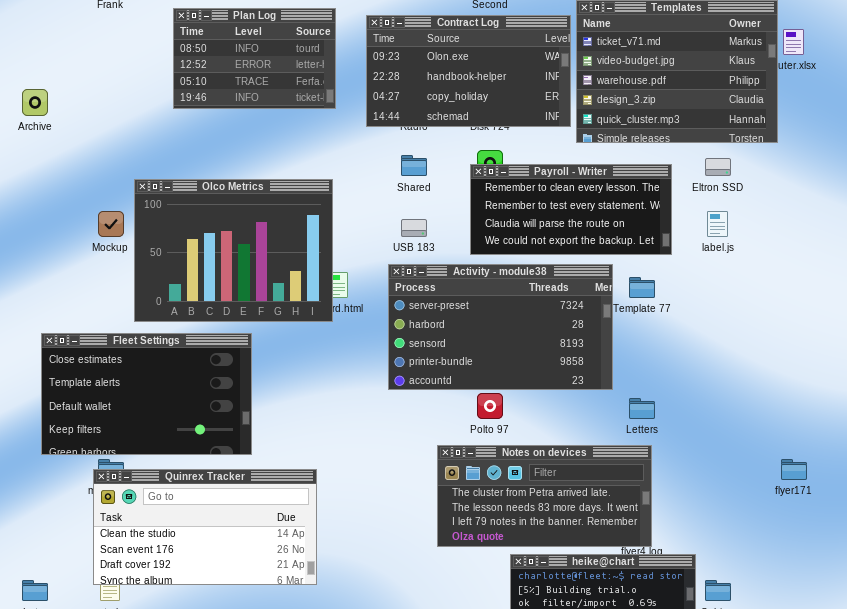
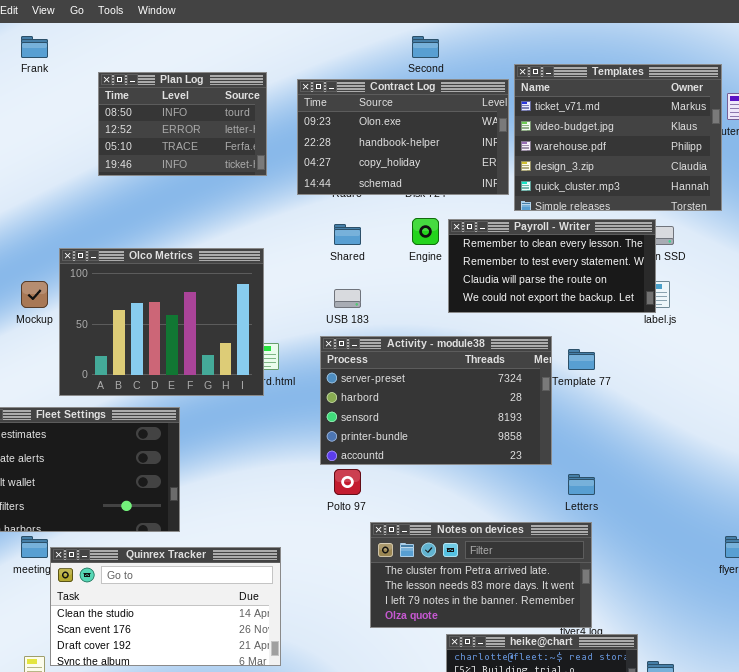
Payroll - Writer: [470,164,672,255] -> [448,219,656,313], moved
Polto 97: [477,393,503,419] -> [334,469,361,495], moved
Quinrex Tracker: [93,469,317,585] -> [50,547,281,666], moved

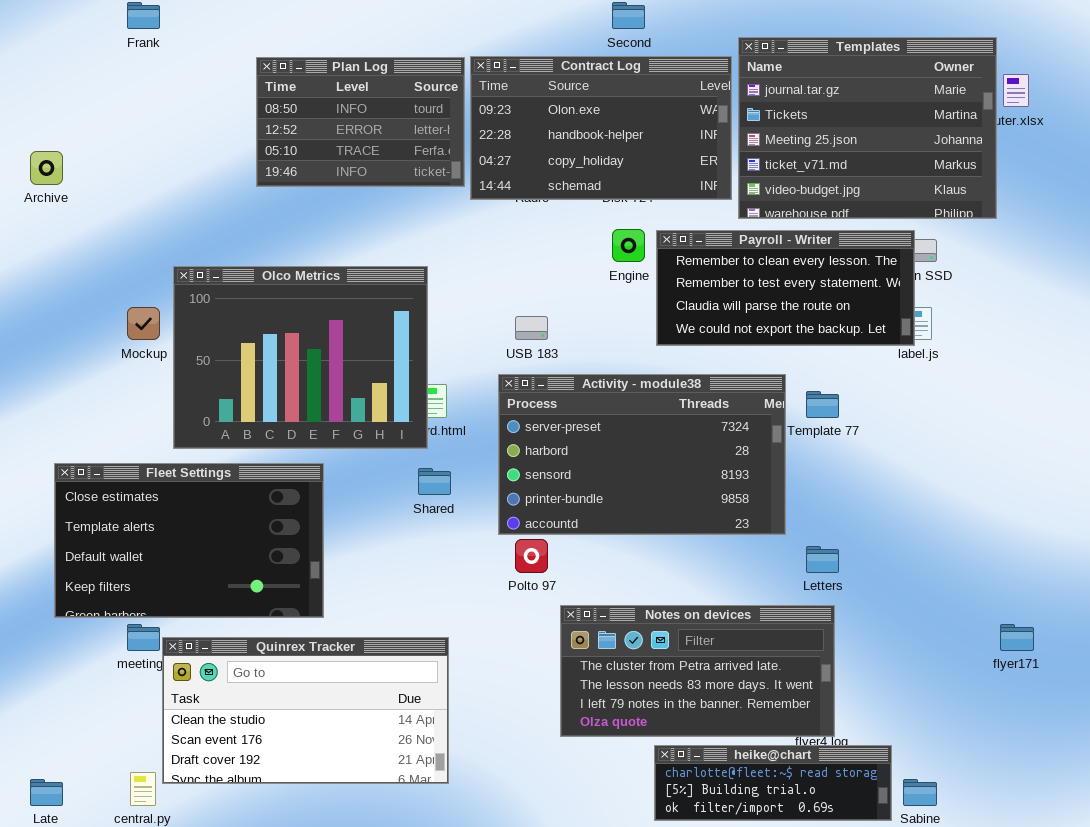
Templates: [514,64,722,211] -> [738,37,997,219], scrolled up 3 rows
Plan Log: [98,72,267,176] -> [256,57,465,187], moved
Shared: [334,224,361,245] -> [418,468,451,495], moved

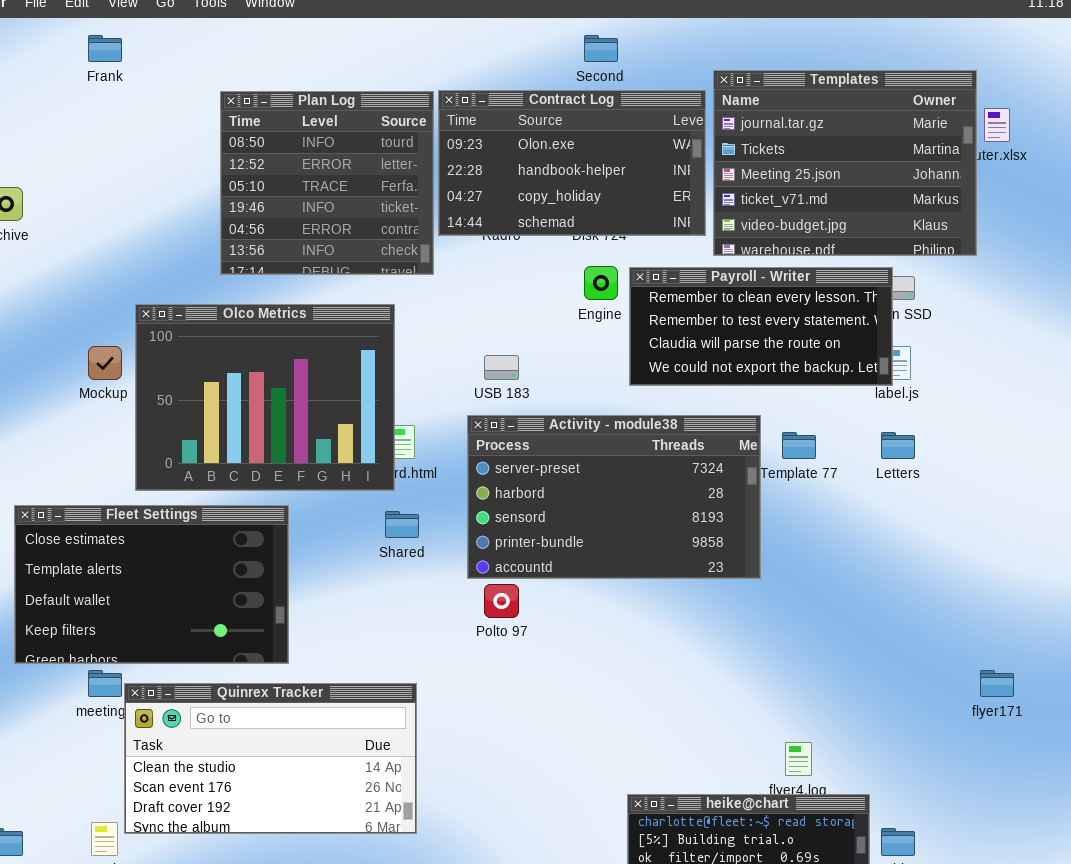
Plan Log: [256,57,465,187] -> [220,91,434,275], resized
Letters: [806,546,839,573] -> [881,432,915,459], moved
Notes on devices: [560,605,835,737] -> none, closed

